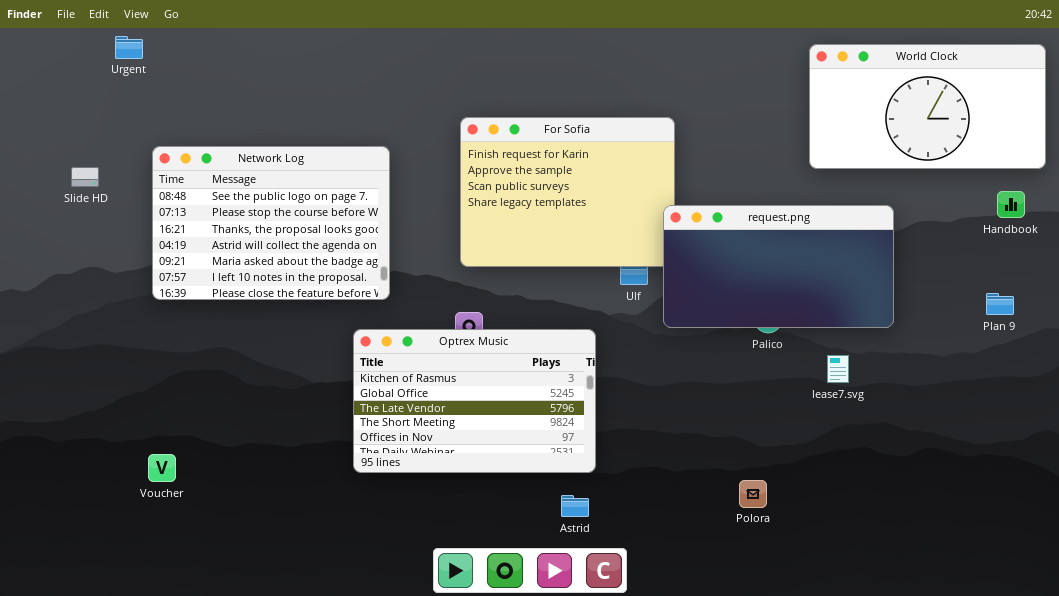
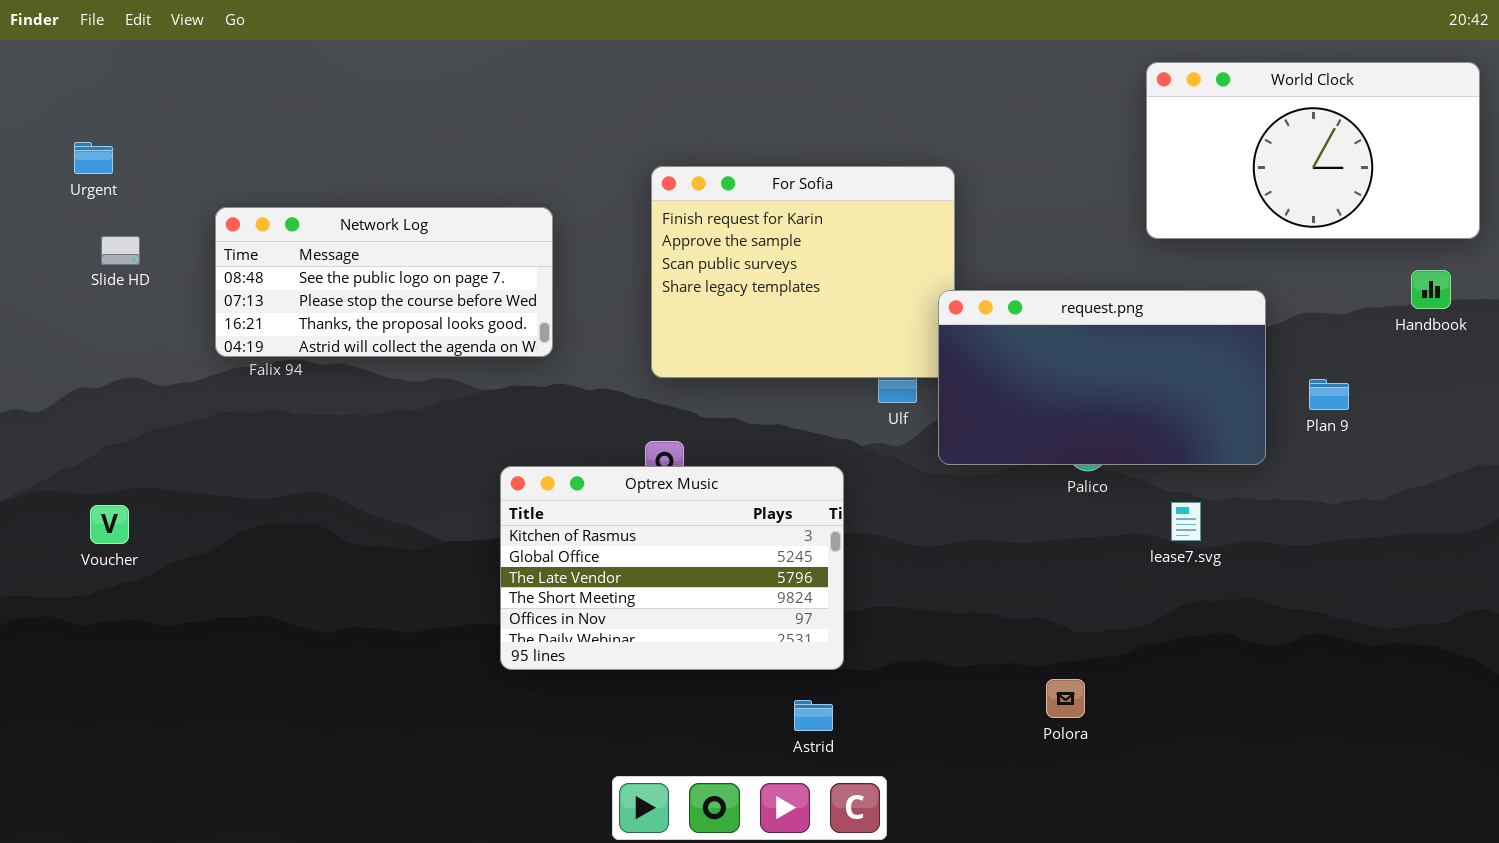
Urgent: [115,36,143,59] -> [74,142,113,174], moved
Network Log: [152,146,390,300] -> [215,207,553,357], resized
Plan 9: [986,293,1014,315] -> [1309,379,1349,410], moved
Voucher: [148,454,176,482] -> [90,505,129,544], moved

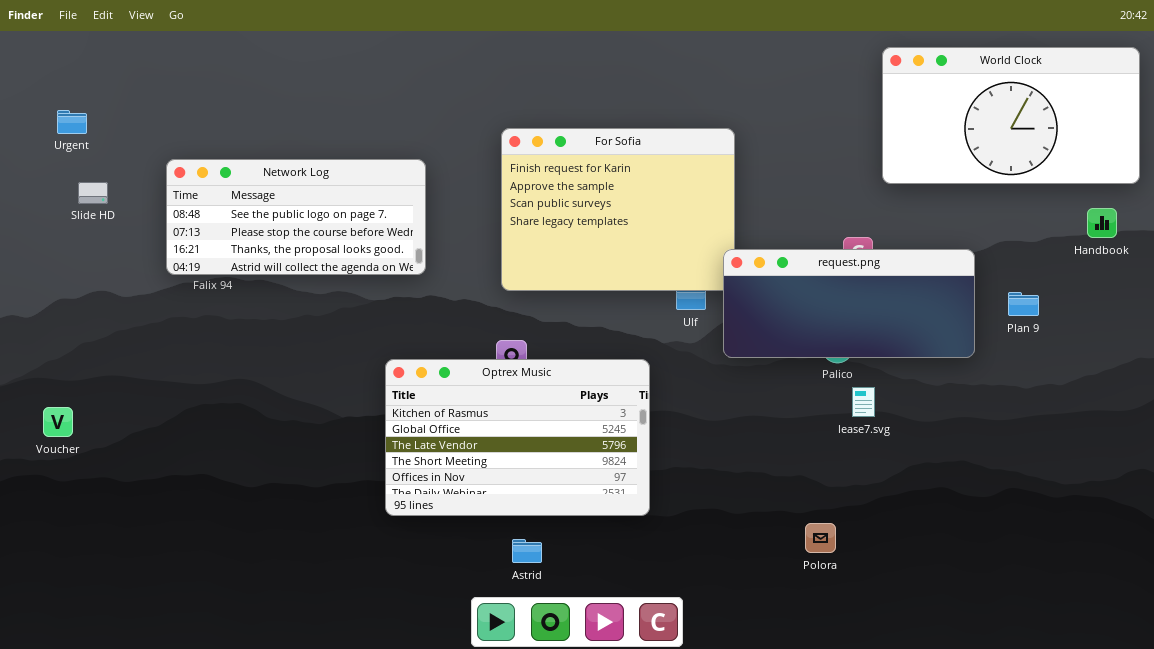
request.png: [938,290,1266,465] -> [723,249,975,358], resized
lease7.svg: [1171,502,1201,541] -> [852,387,875,417], moved
Voucher: [90,505,129,544] -> [43,407,73,437], moved
Astrid: [794,700,833,731] -> [512,539,542,563], moved

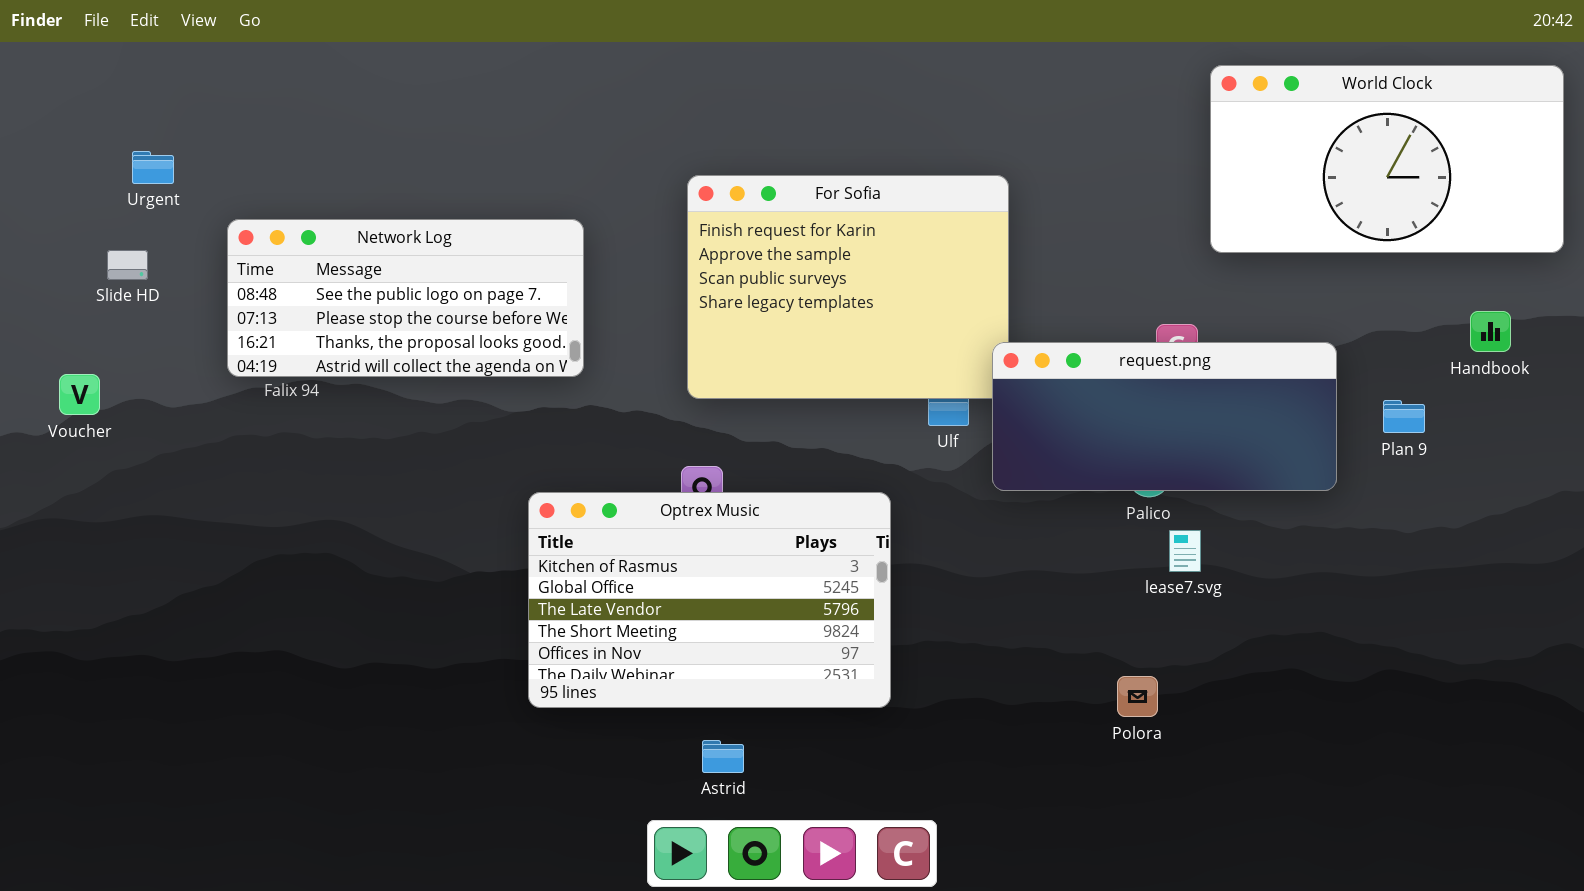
Urgent: [57,110,87,134] -> [132,151,174,184], moved
Handbook: [1087,208,1117,238] -> [1470,311,1511,352], moved
Voucher: [43,407,73,437] -> [59,374,100,415], moved
Polora: [805,523,836,553] -> [1117,676,1158,717], moved

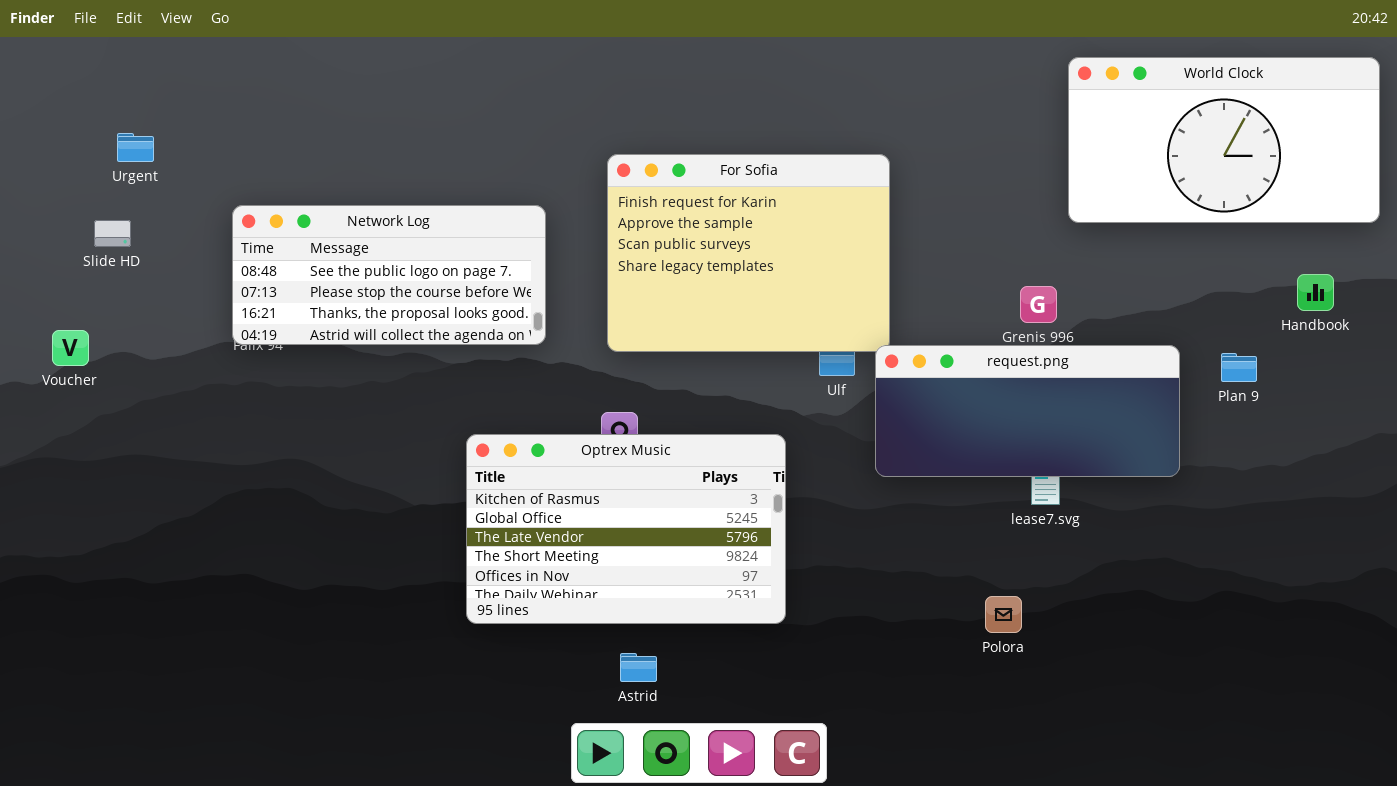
Network Log: [227,219,584,377] -> [232,205,546,345], moved
request.png: [992,342,1337,491] -> [875,345,1180,477], moved

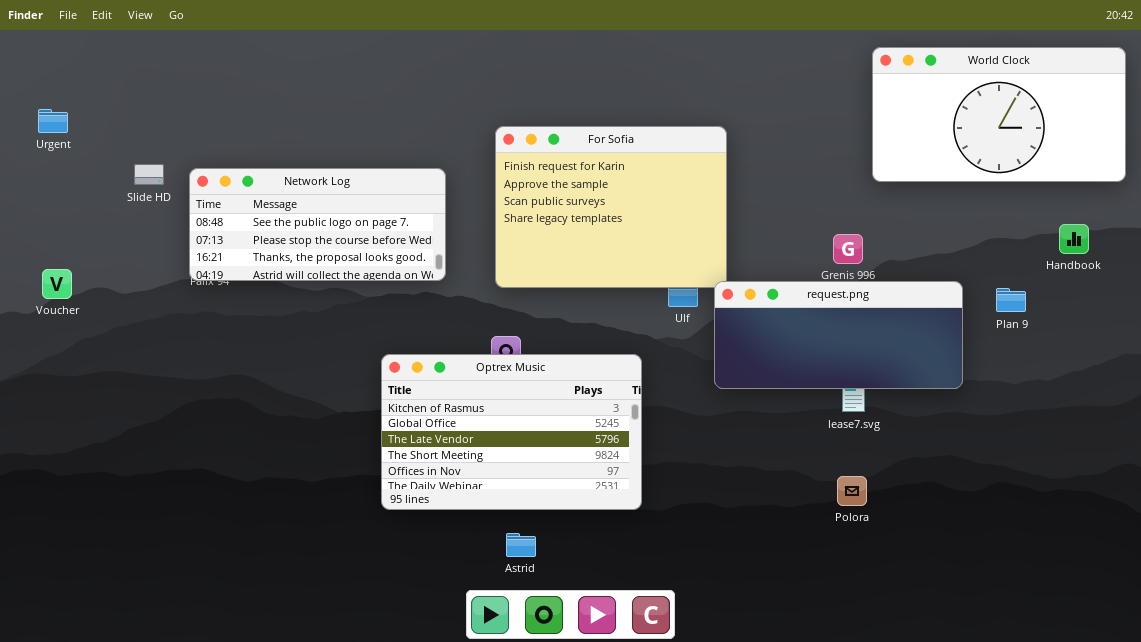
Urgent: [117,133,154,162] -> [38,109,68,133], moved
Slide HD: [94,220,131,247] -> [134,164,164,185], moved
Polora: [985,596,1022,633] -> [837,476,867,506], moved

